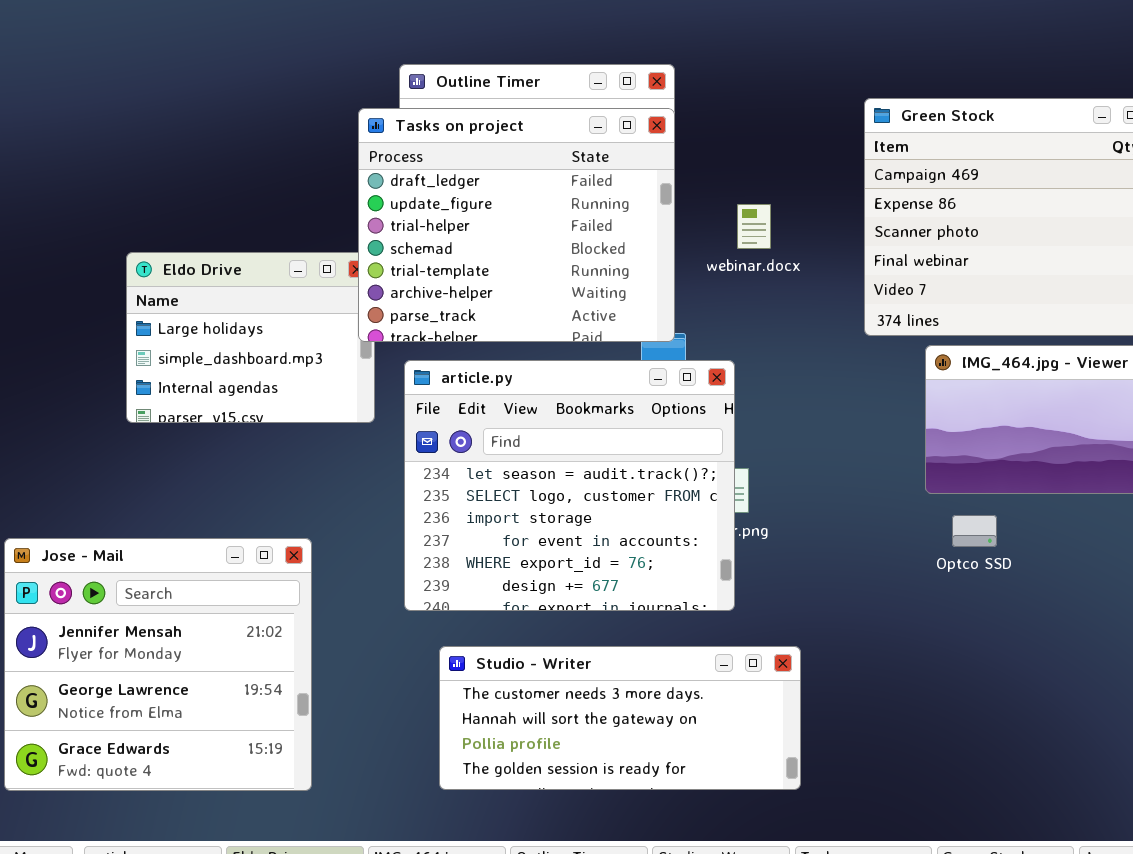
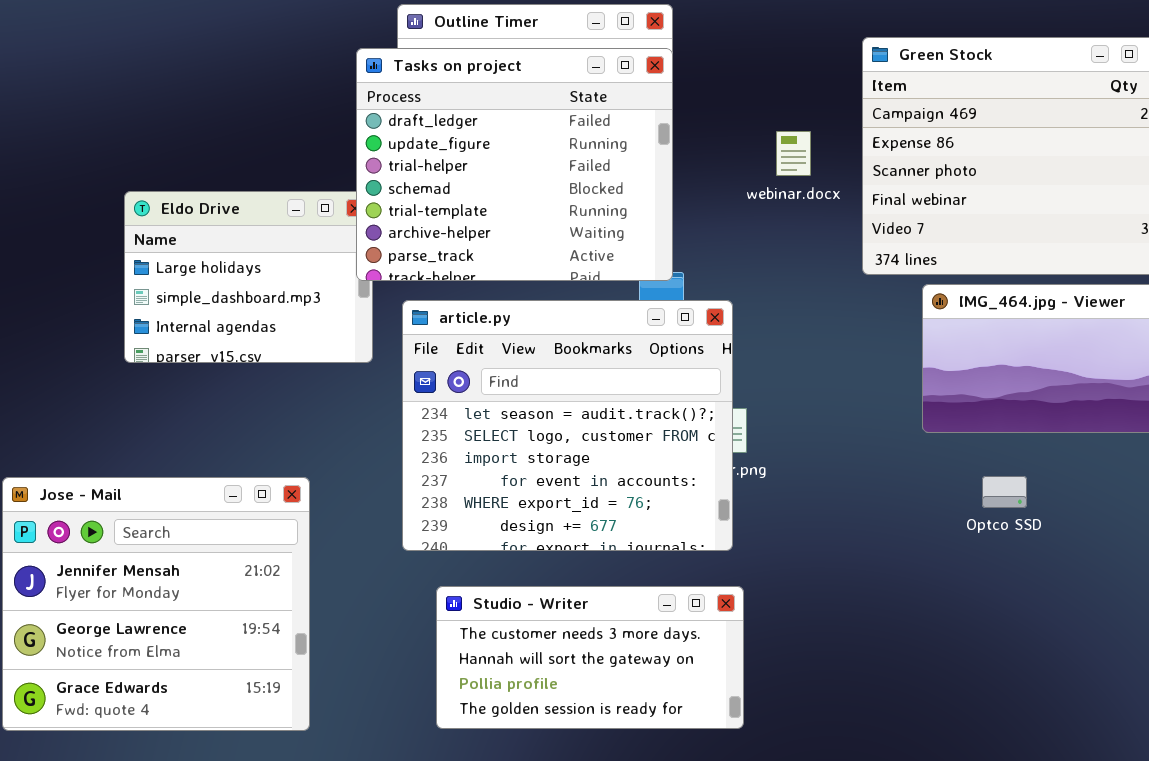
webinar.docx: [737,204,771,249] -> [776,131,811,176], moved
Optco SSD: [952,515,997,547] -> [982,476,1027,508], moved
Studio - Writer: [439,646,801,790] -> [436,586,744,729], resized

